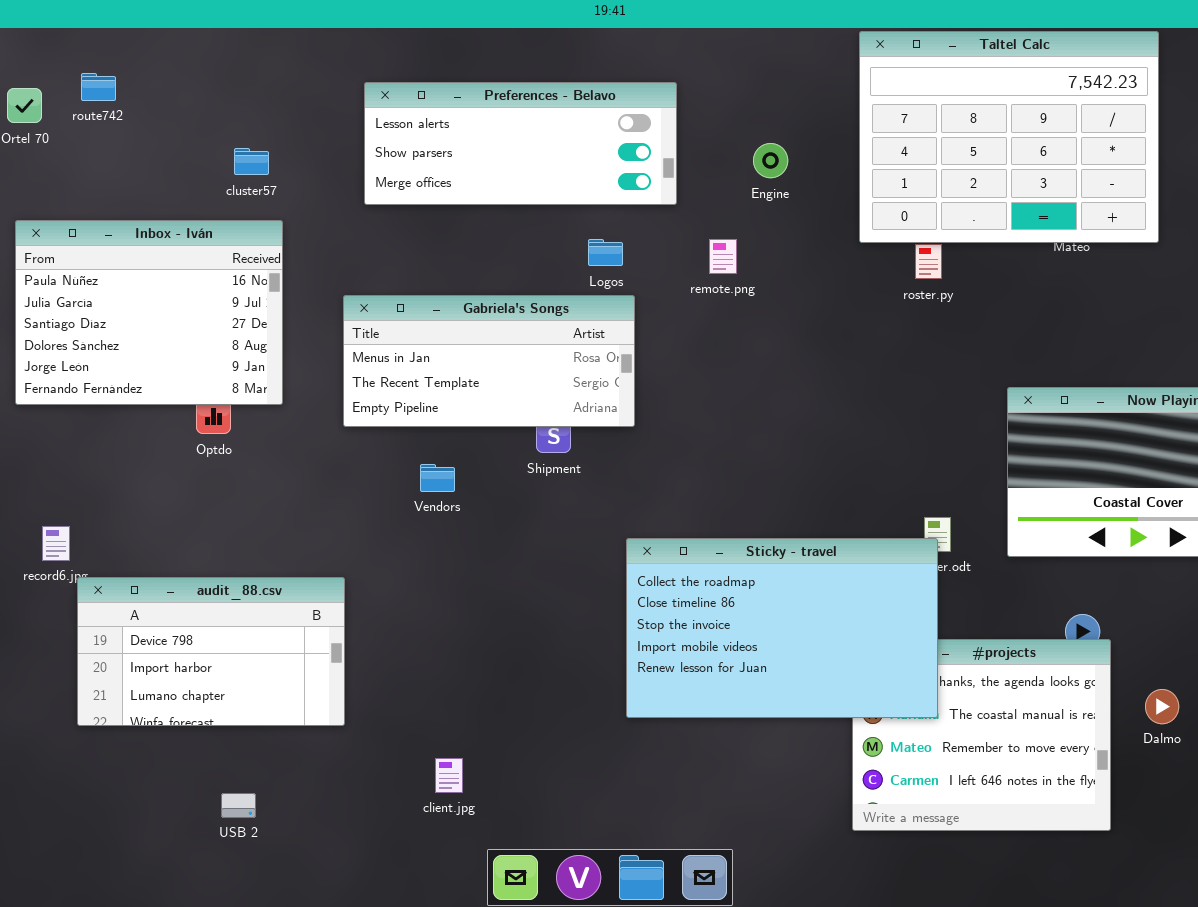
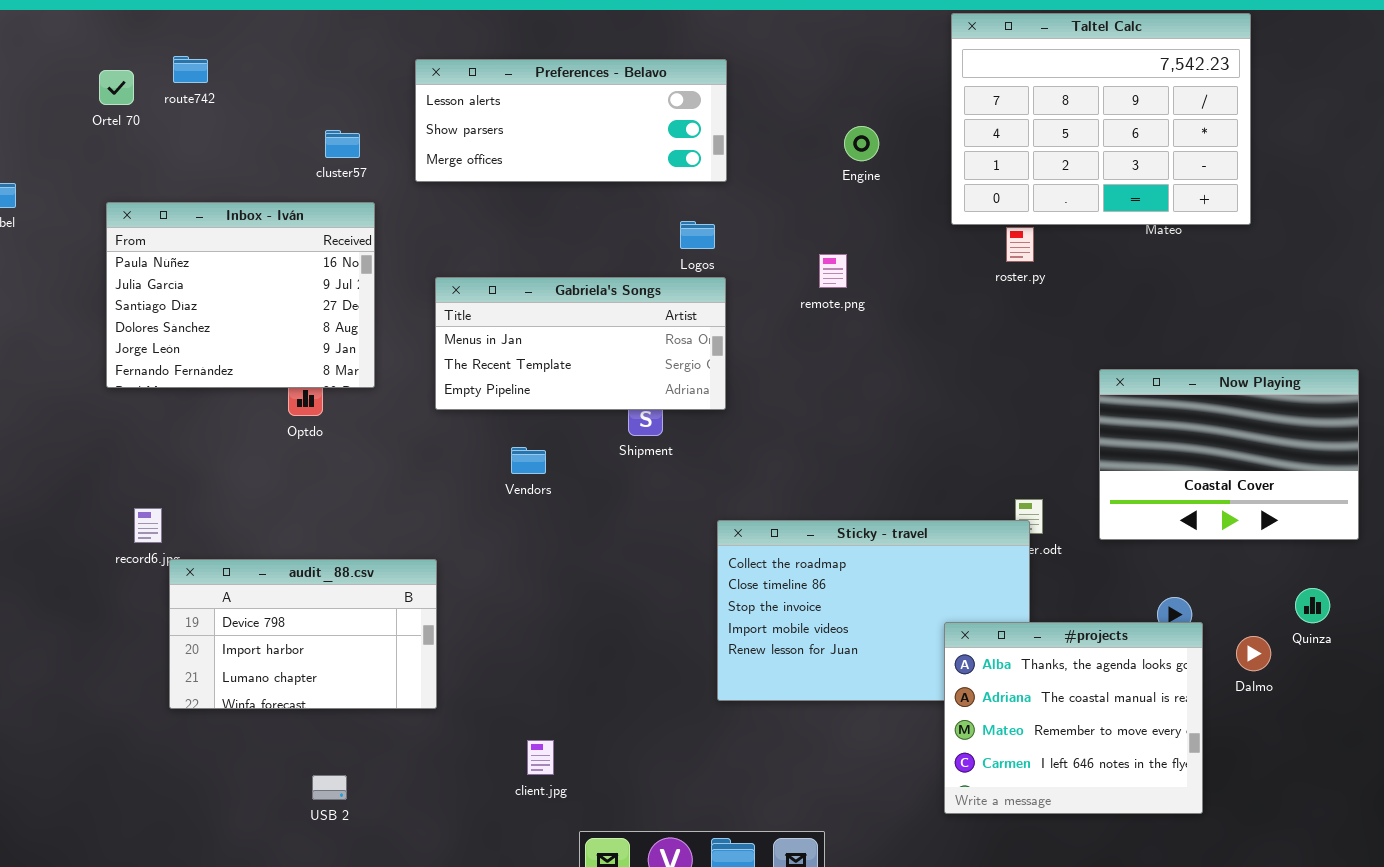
Preferences - Belavo: [364,82,677,205] -> [415,59,727,182], moved
remote.png: [709,239,737,274] -> [819,254,847,288], moved
#projects: [852,639,1111,831] -> [944,622,1203,814], raised
Dalmo: [1145,689,1179,724] -> [1236,636,1271,671], moved

